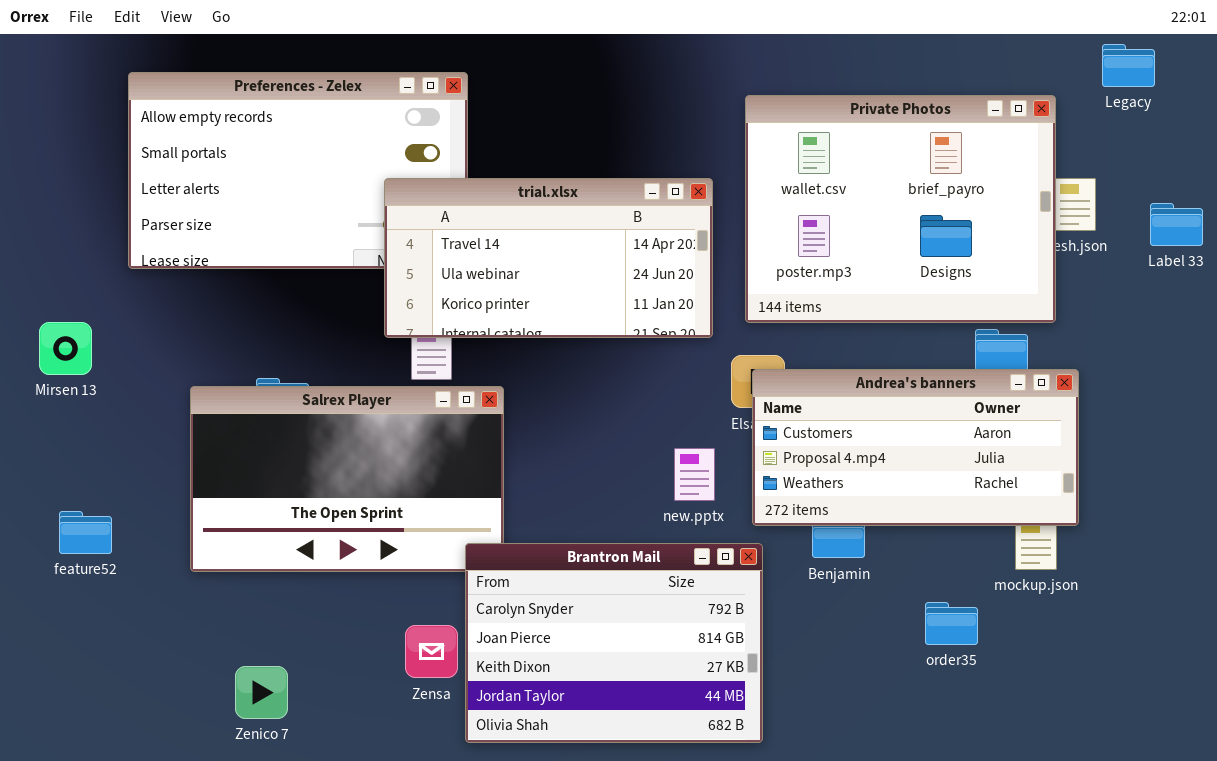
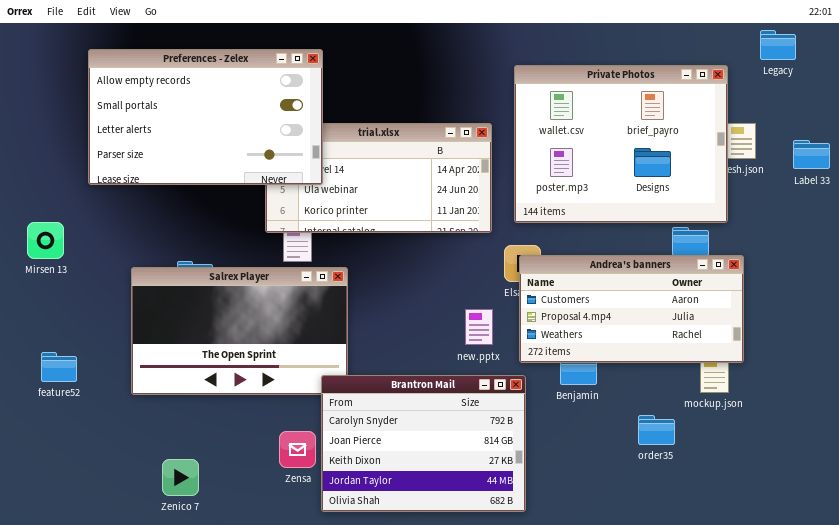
Preferences - Zelex: [128,72,468,269] -> [88,49,323,185], raised

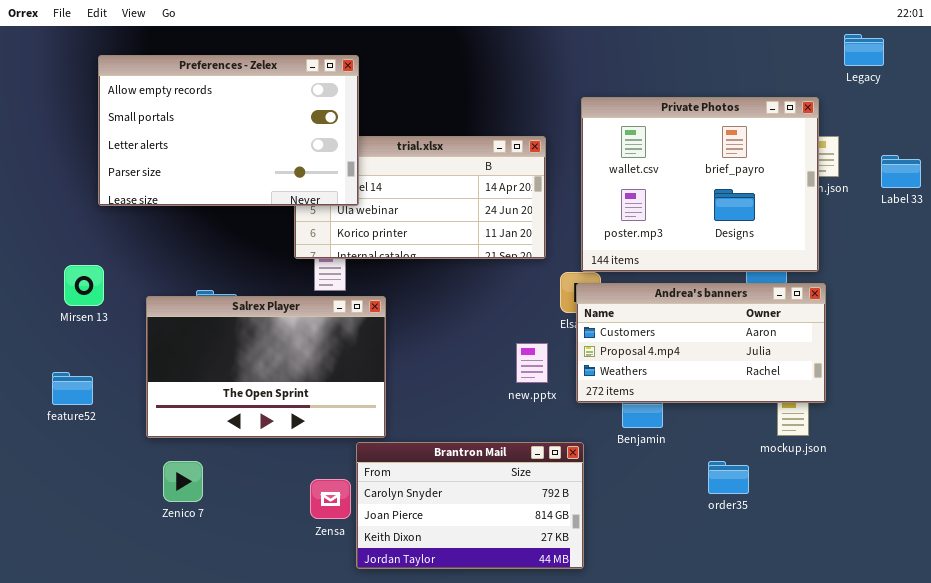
Private Photos: [514,65,728,223] -> [581,97,819,272], moved
Mirsen 13: [27,222,64,259] -> [64,265,104,306], moved
feature52: [41,352,77,382] -> [52,372,93,405], moved
Brantron Mail: [321,375,526,512] -> [356,442,584,569], resized
Zenico 7: [162,459,199,496] -> [163,461,203,502], moved

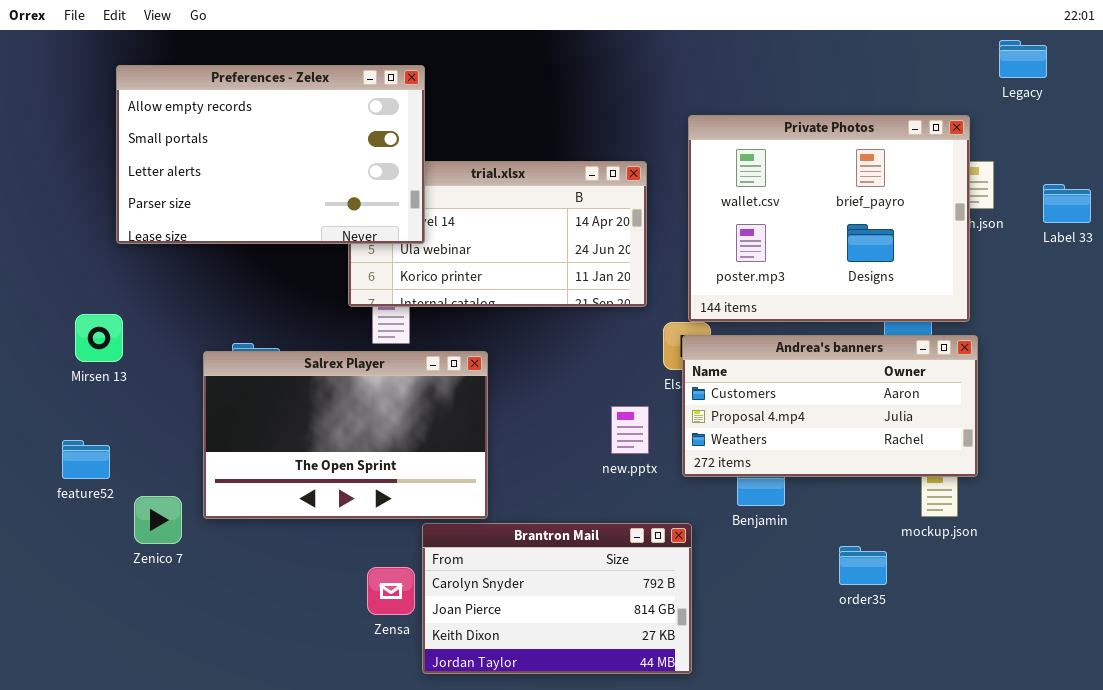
Salrex Player: [146,296,386,438] -> [203,351,488,519], moved
Zenico 7: [163,461,203,502] -> [134,496,182,544], moved

